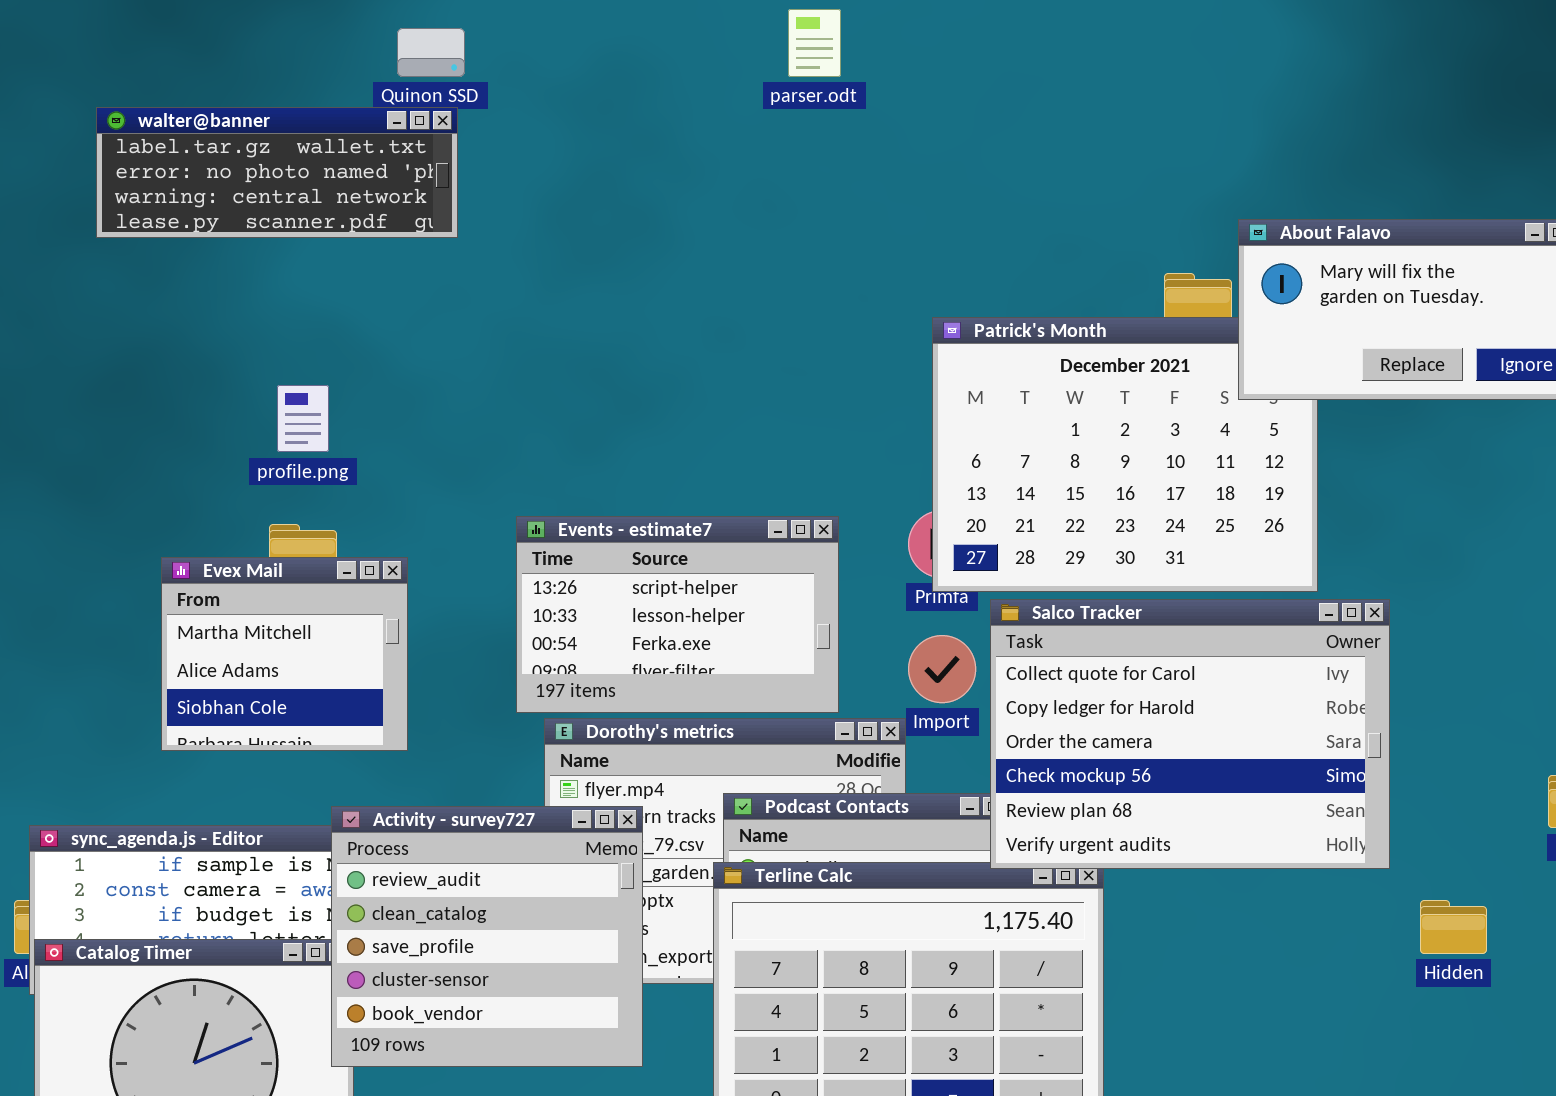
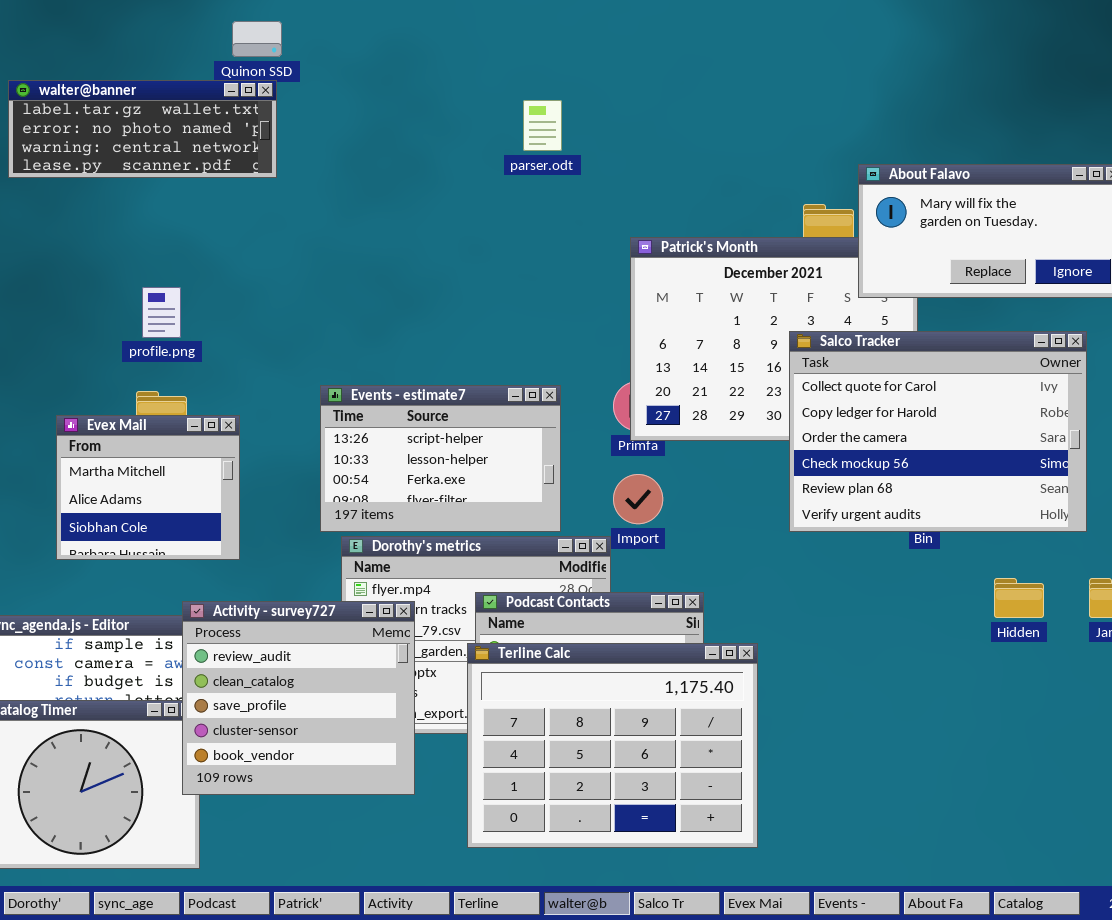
parser.odt: [788,9,841,77] -> [523,100,562,151], moved
Salco Tracker: [990,599,1390,869] -> [789,331,1087,532], moved
Hidden: [1420,900,1487,954] -> [994,578,1044,618], moved

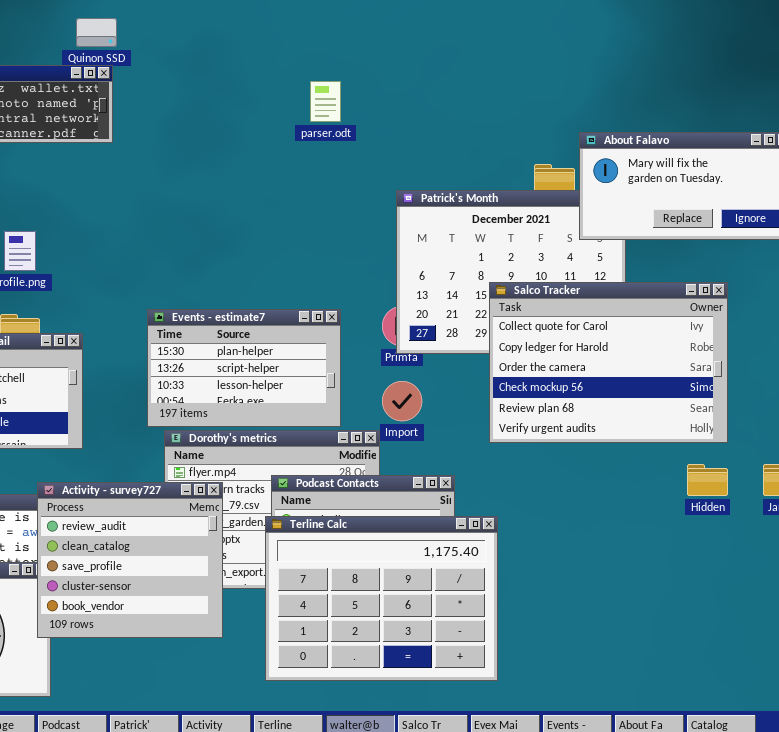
Salco Tracker: [789,331,1087,532] -> [489,282,728,443], moved
Events - estimate7: [320,385,561,532] -> [147,309,341,427], scrolled up 1 row

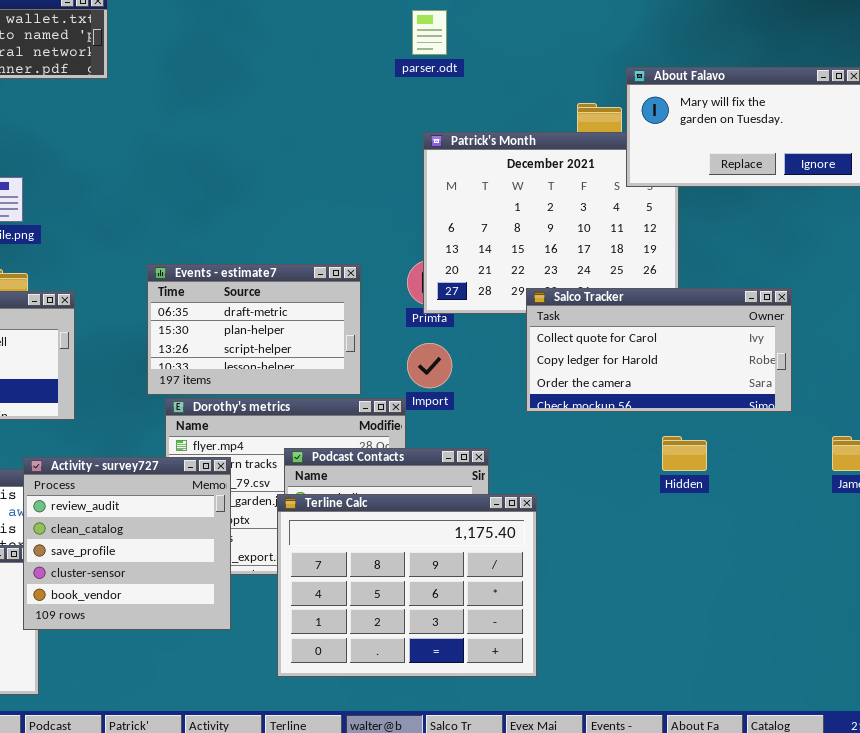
parser.odt: [310,81,341,122] -> [412,10,447,55], moved
Salco Tracker: [489,282,728,443] -> [526,288,792,412], resized
Events - estimate7: [147,309,341,427] -> [147,264,361,395], scrolled up 1 row
Hidden: [687,464,728,496] -> [662,436,707,471], moved

